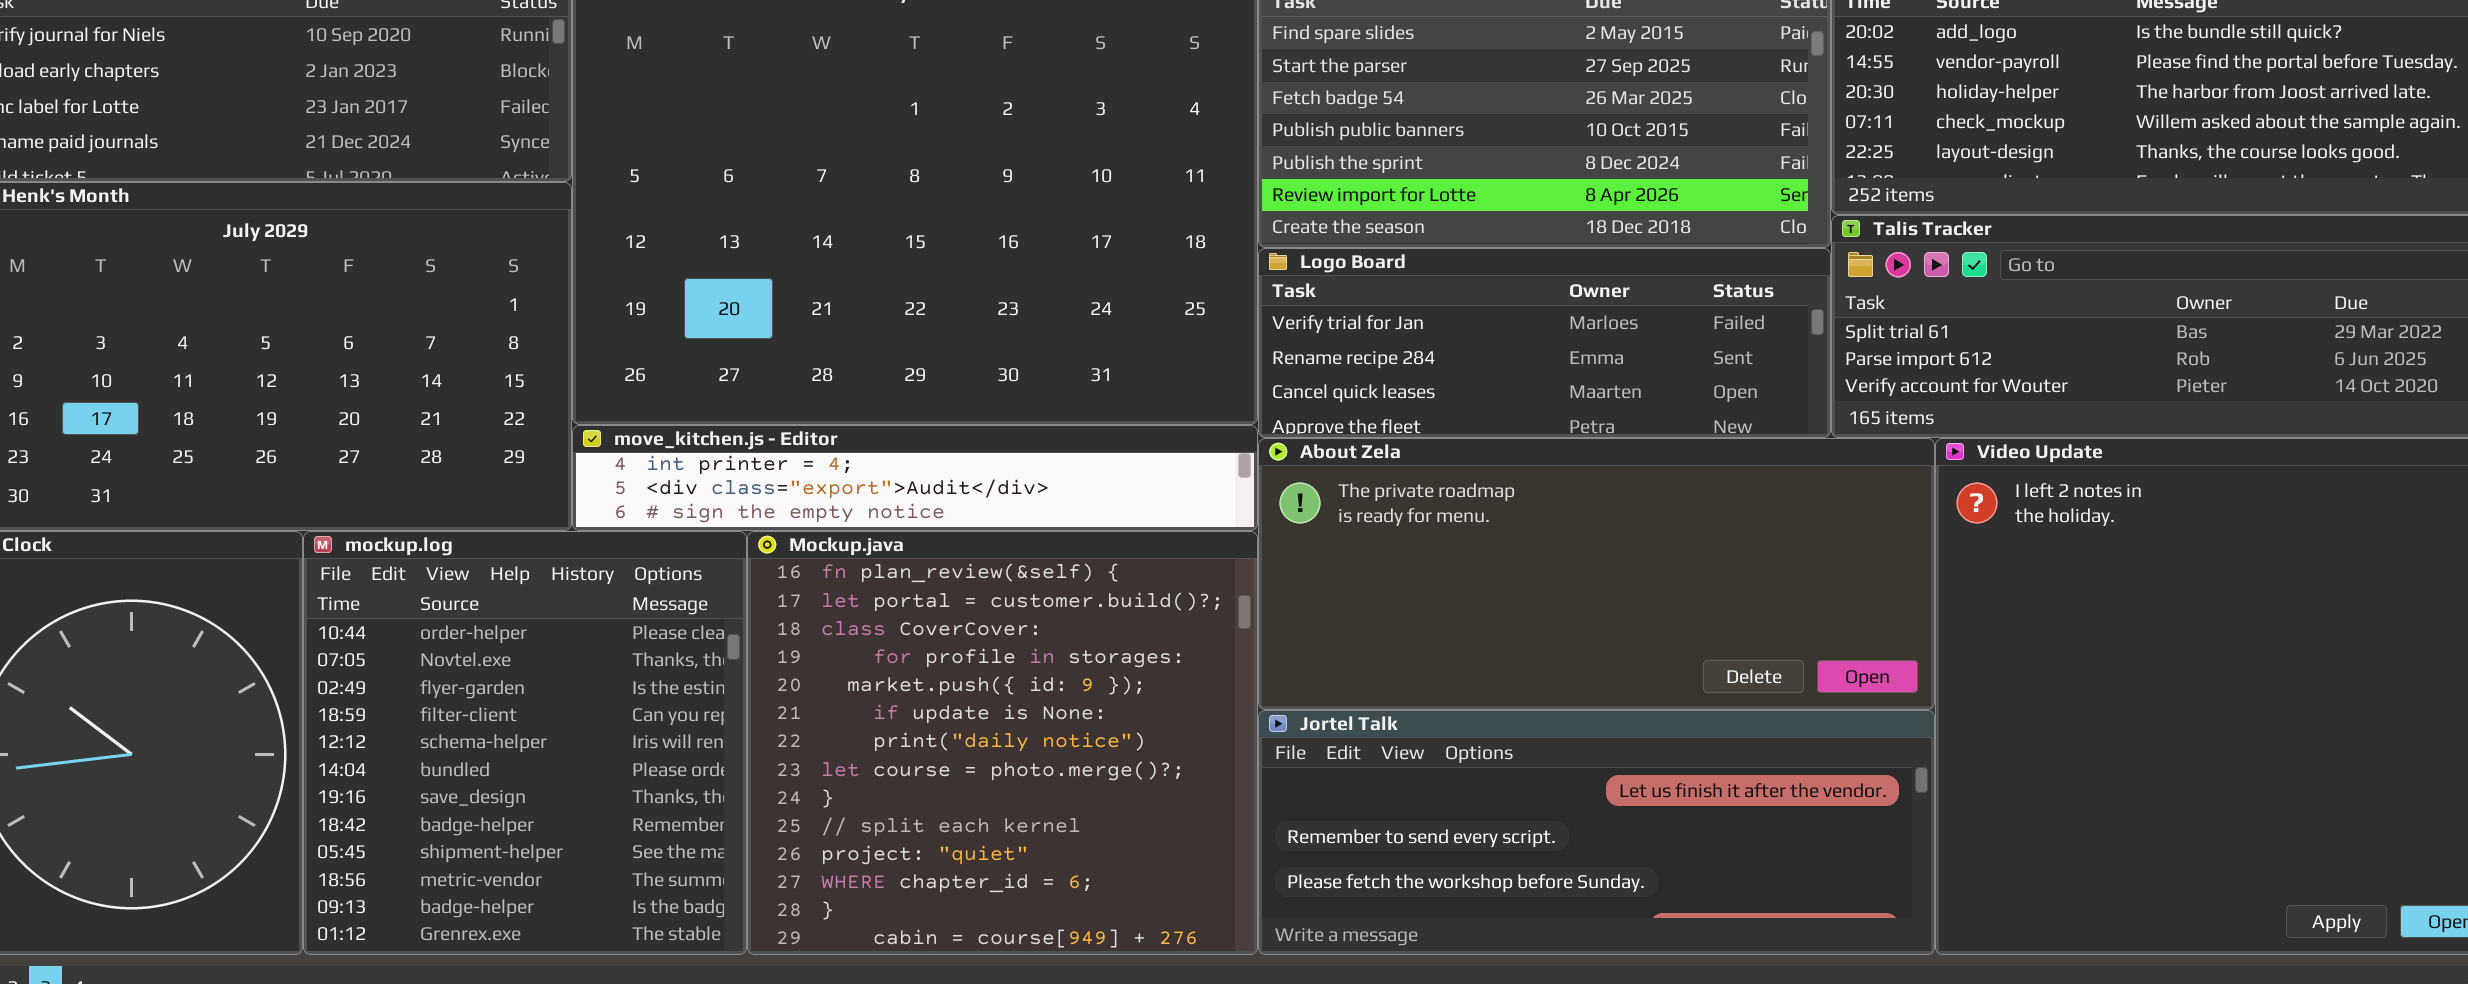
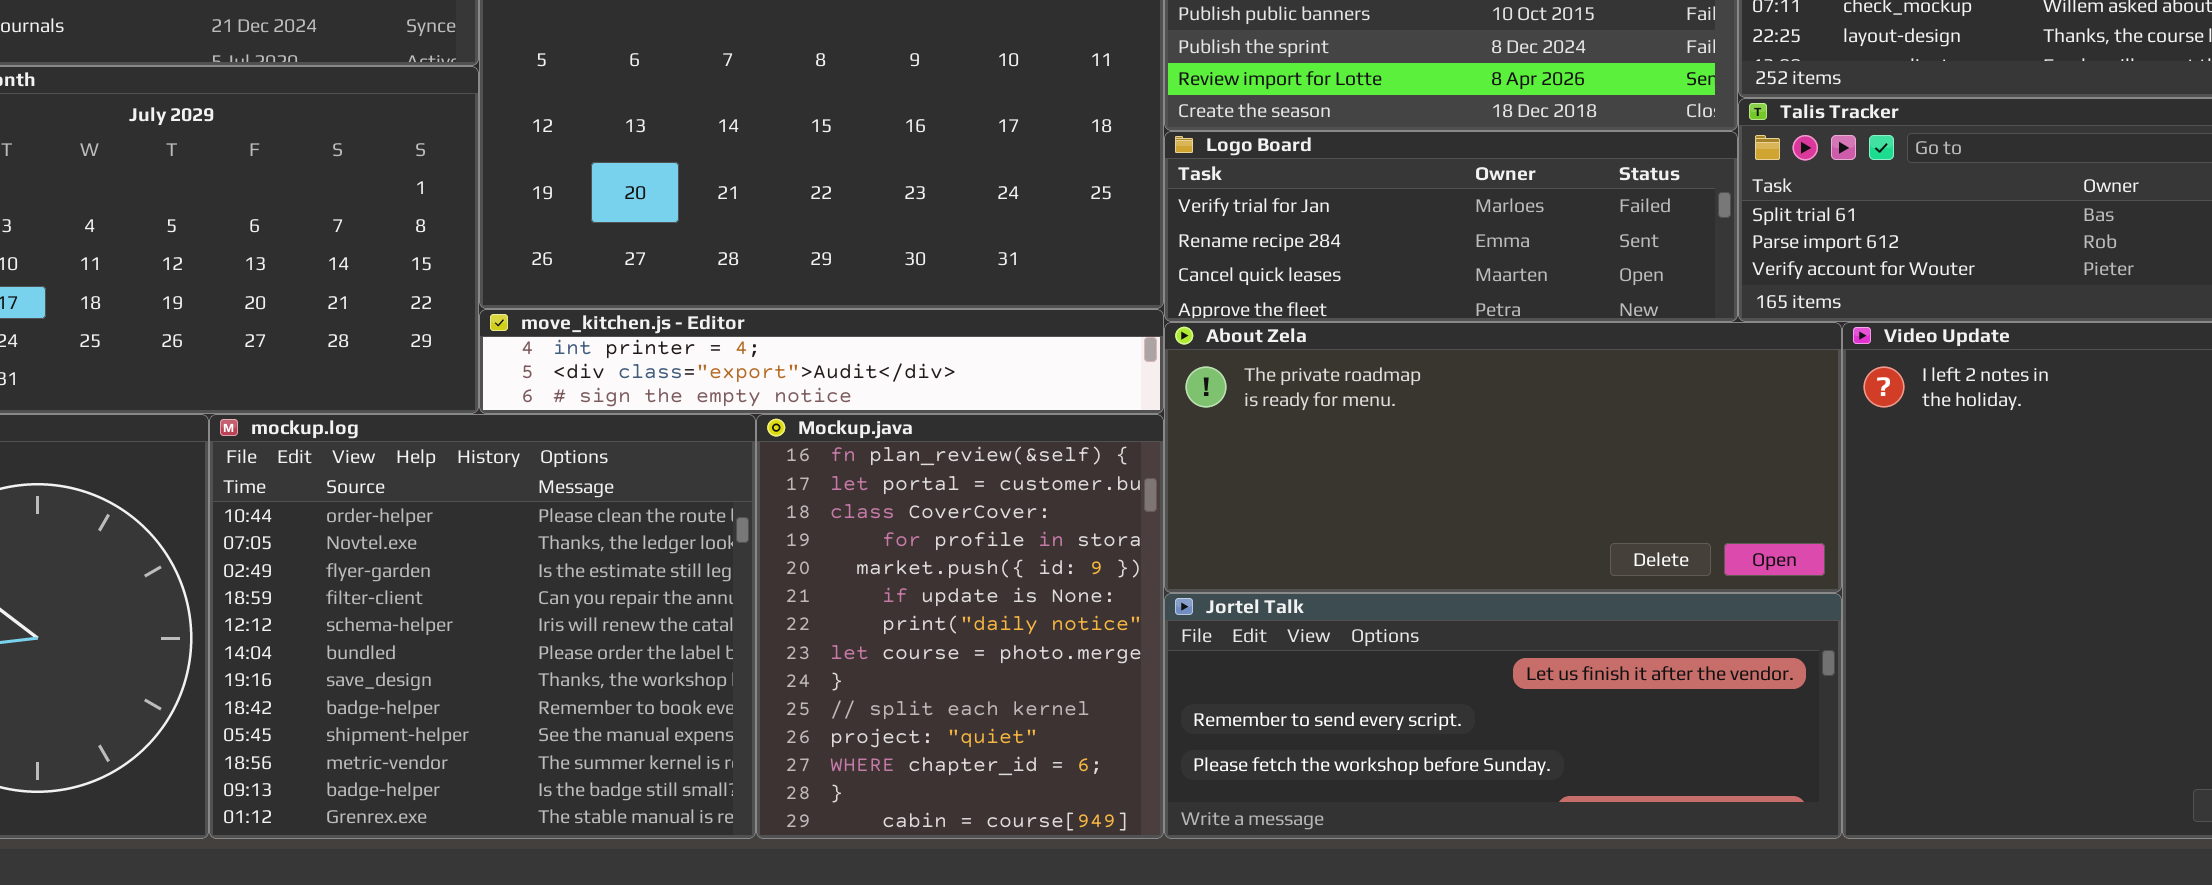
mockup.log: [303,531,747,955] -> [209,414,756,839], resized
Mockup.java: [747,531,1258,955] -> [756,414,1164,839], resized

